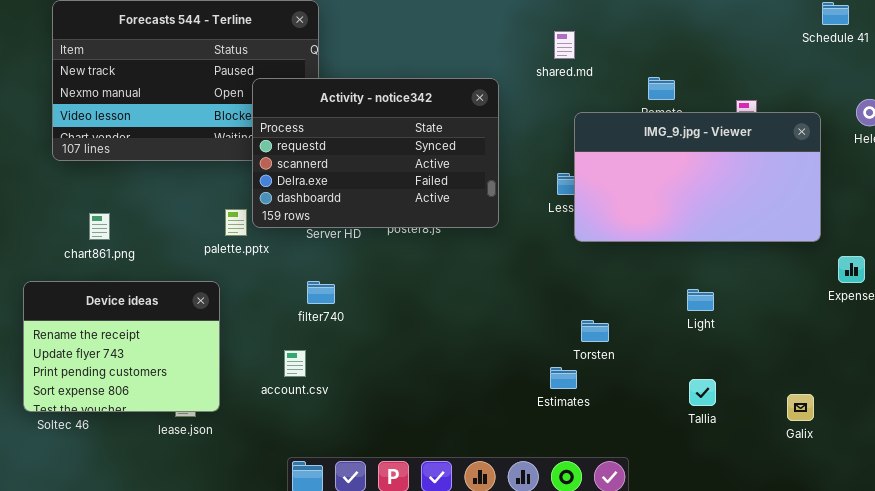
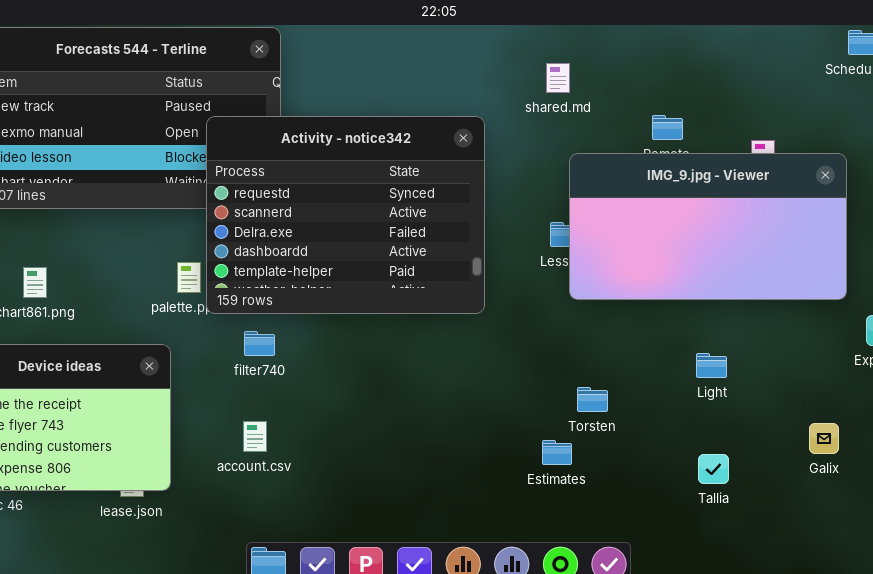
Activity - notice342: [252,78,499,228] -> [206,116,485,314], resized
filter740: [307,281,335,304] -> [244,331,275,356], moved
Galix: [787,394,814,421] -> [809,423,839,454], moved

